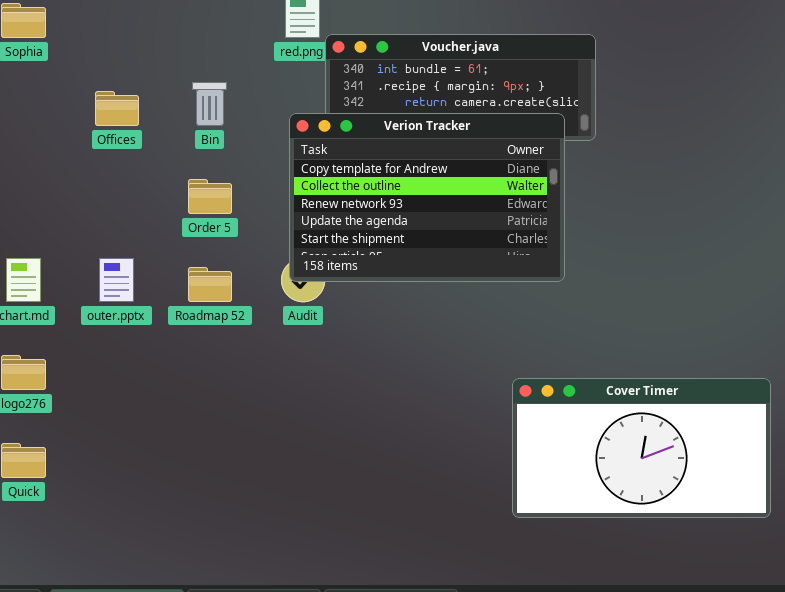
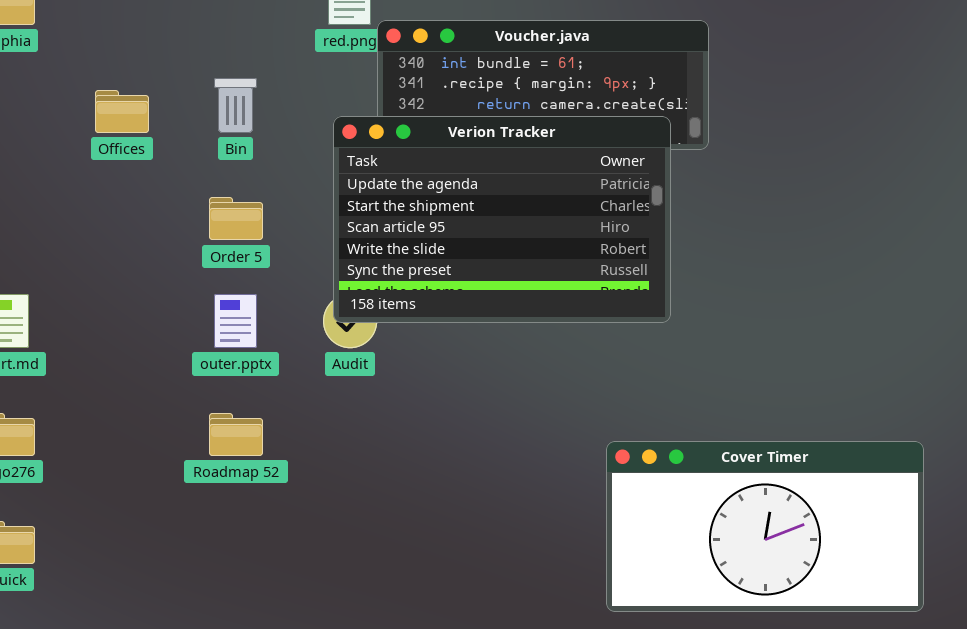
Verion Tracker: [289,113,565,282] -> [333,116,671,323], scrolled down 3 rows
outer.pptx: [99,258,134,302] -> [214,294,257,348], moved
Roadmap 52: [188,267,232,302] -> [209,413,263,456], moved

